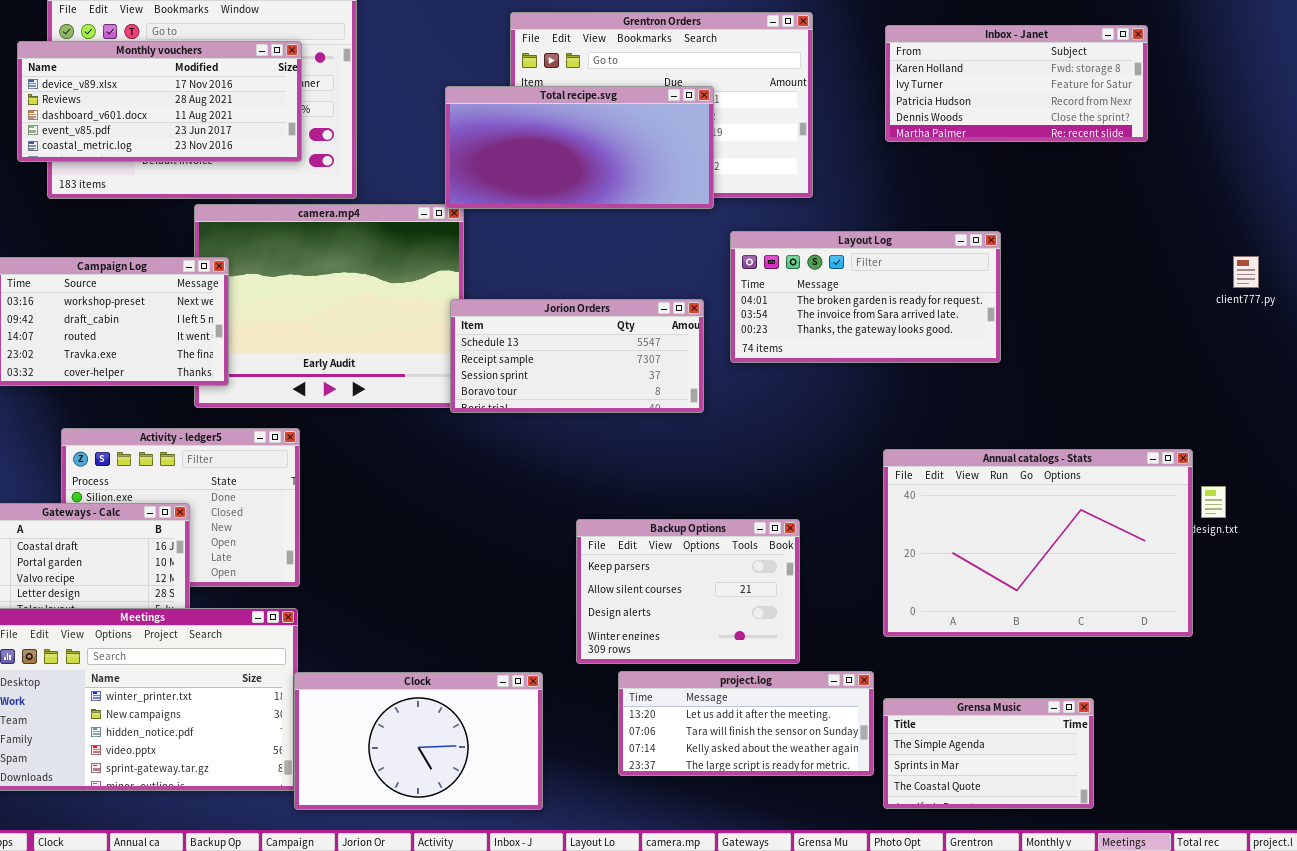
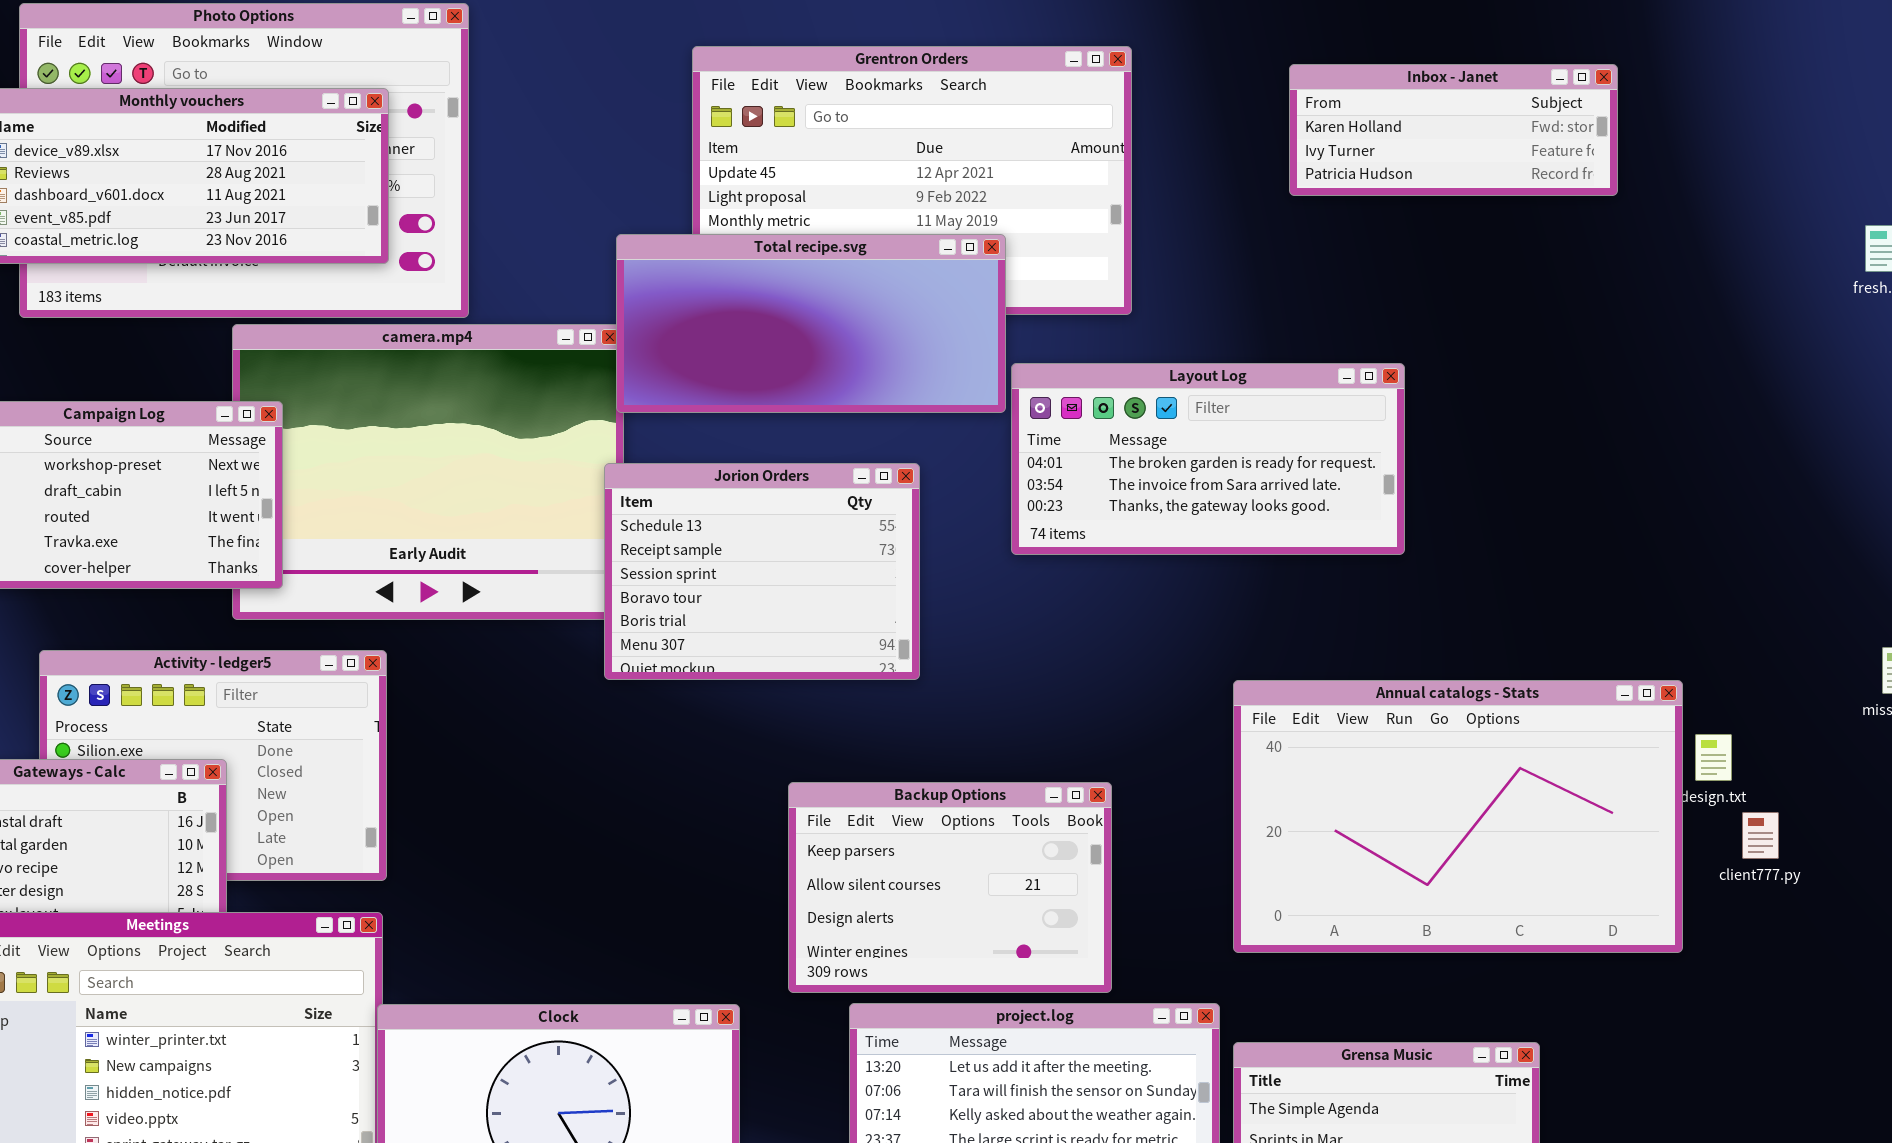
Inbox - Janet: [885,25,1148,142] -> [1289,64,1618,196], resized
Total recipe.svg: [445,86,714,209] -> [616,234,1006,413], moved
client777.py: [1233,256,1259,288] -> [1742,812,1779,859], moved
Jorion Orders: [450,299,704,413] -> [604,463,920,680], resized

